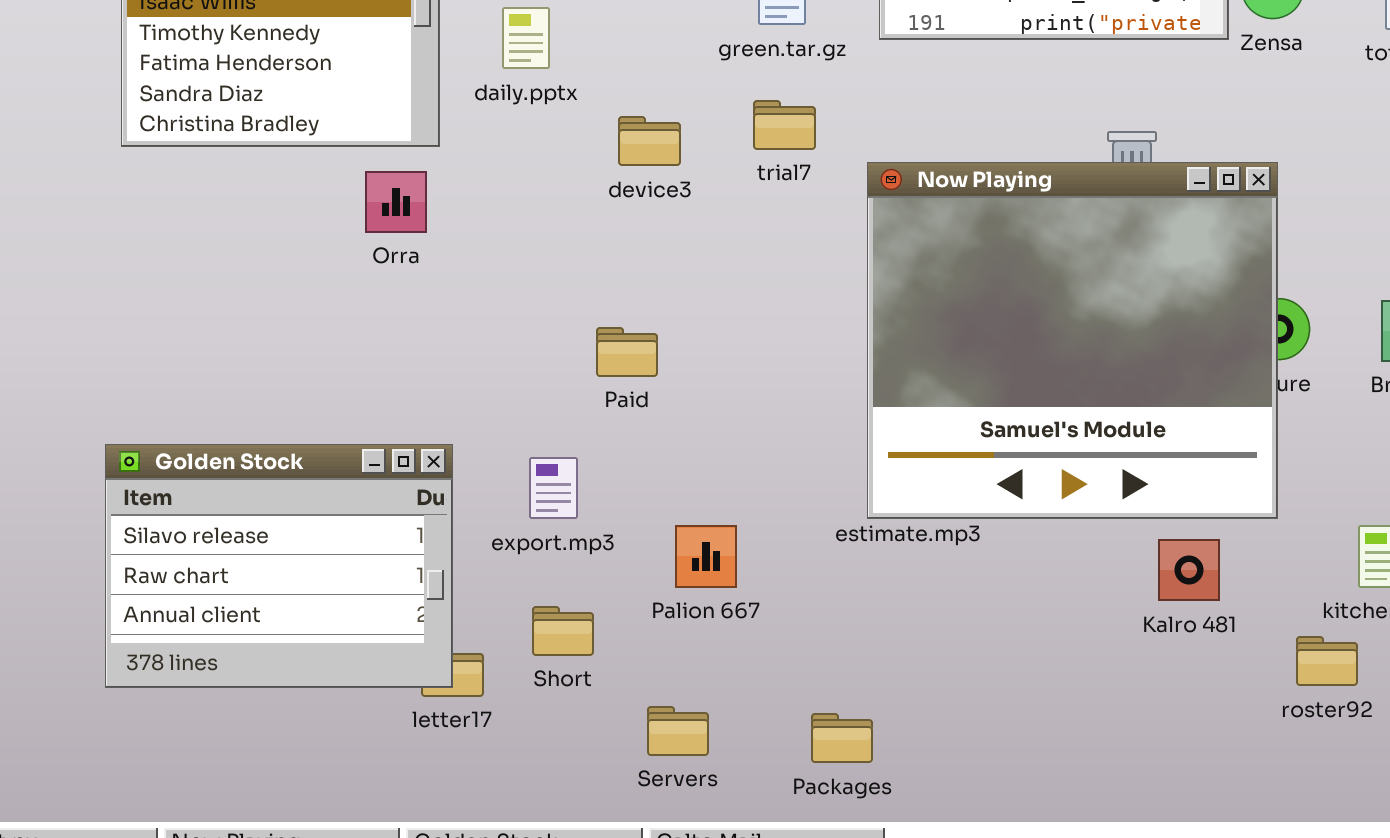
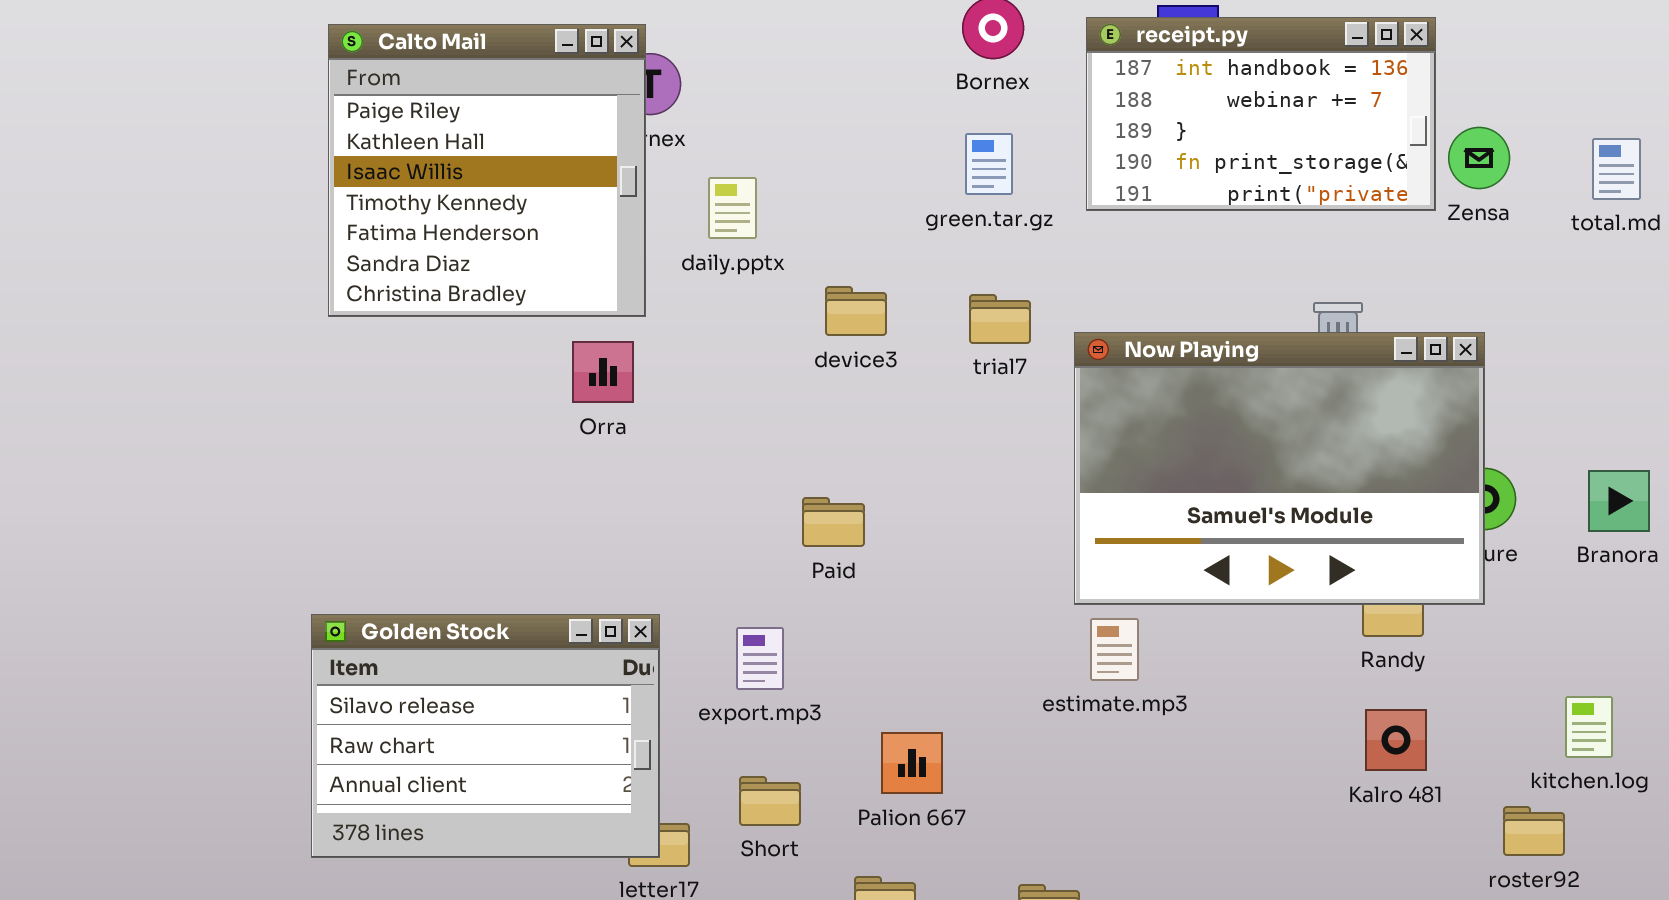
trial7: [753,100,816,150] -> [969,294,1031,344], moved
Now Playing: [867,162,1278,519] -> [1074,332,1485,605], resized
Palion 667: [675,525,737,588] -> [881,732,943,794], moved

